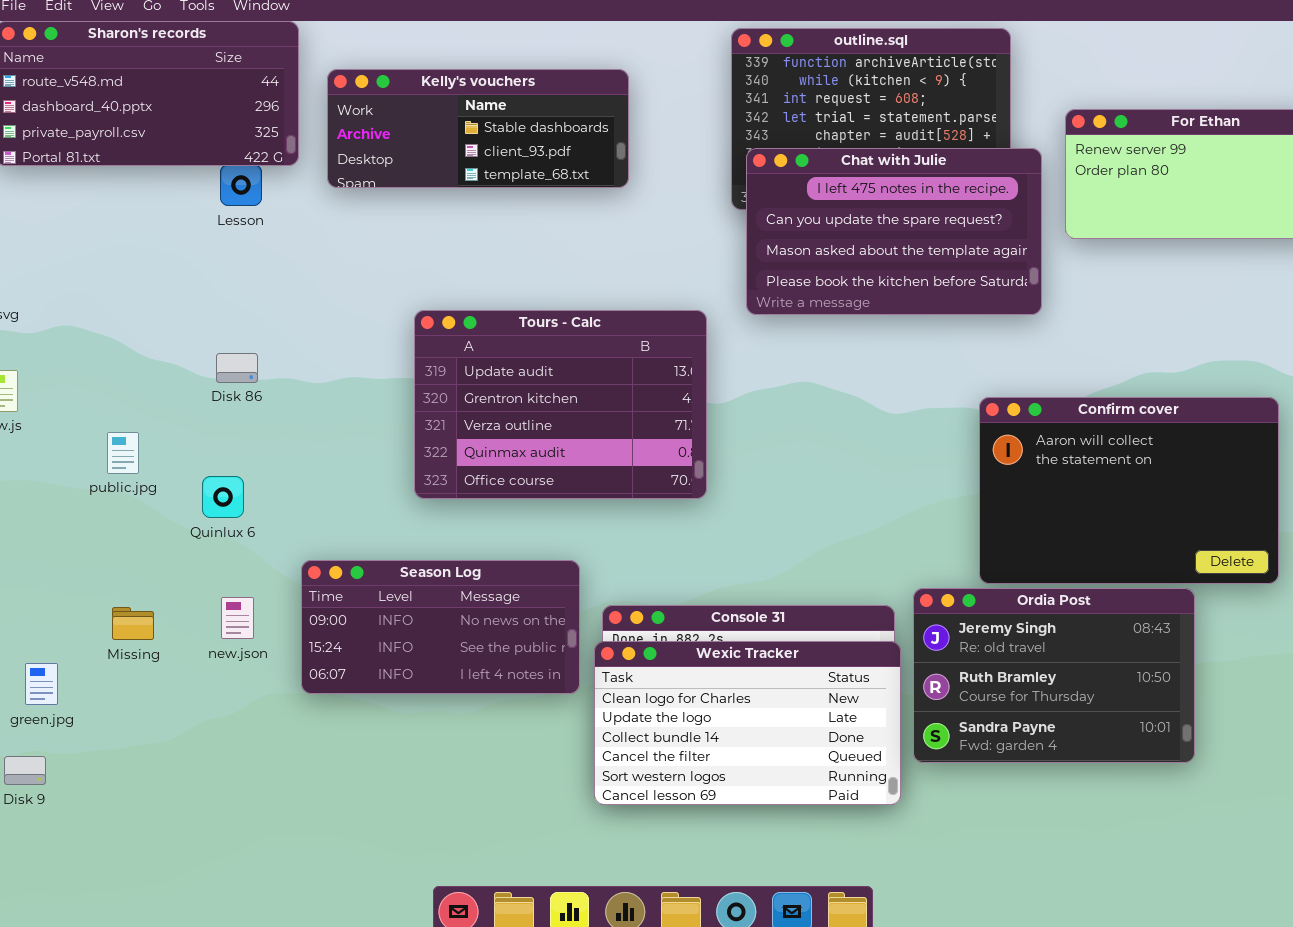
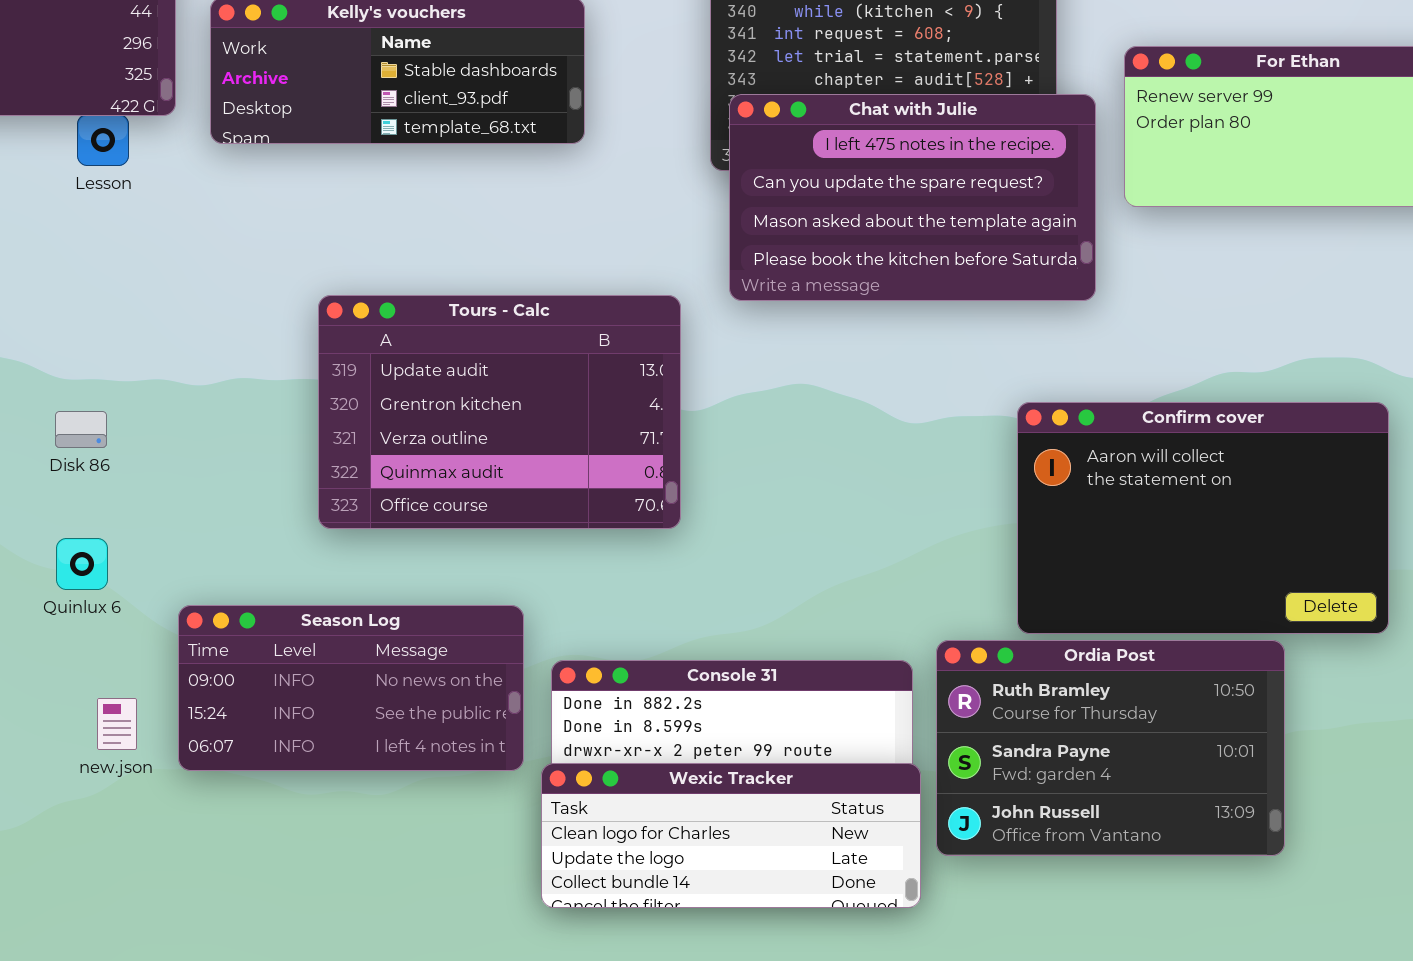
Disk 86: [216,353,258,383] -> [55,411,107,448], moved
Quinlux 6: [202,476,244,518] -> [56,538,108,590], moved
Ordia Post: [913,588,1195,763] -> [936,640,1285,856], scrolled down 1 row
new.json: [221,597,254,639] -> [97,698,137,750], moved
Wexic Tracker: [594,641,901,805] -> [541,763,921,908], resized

